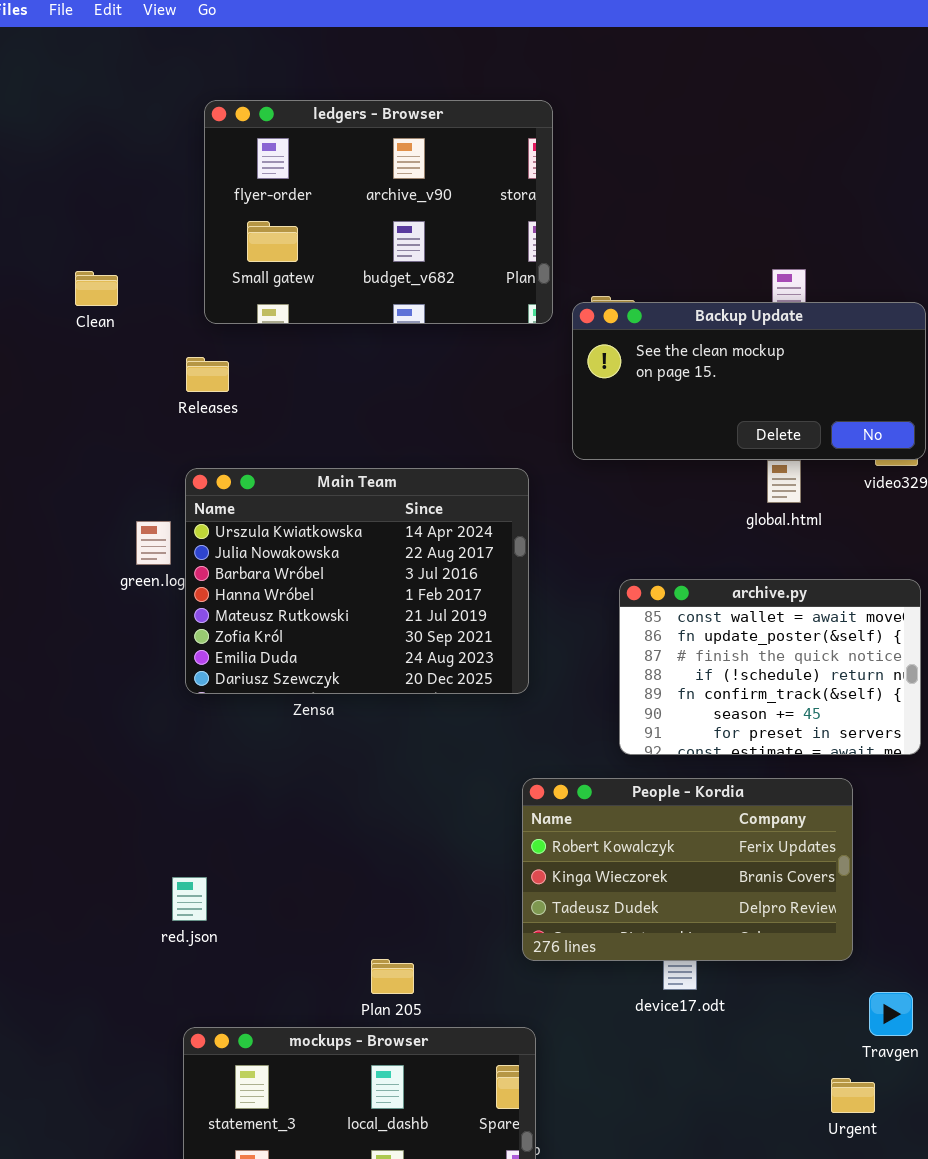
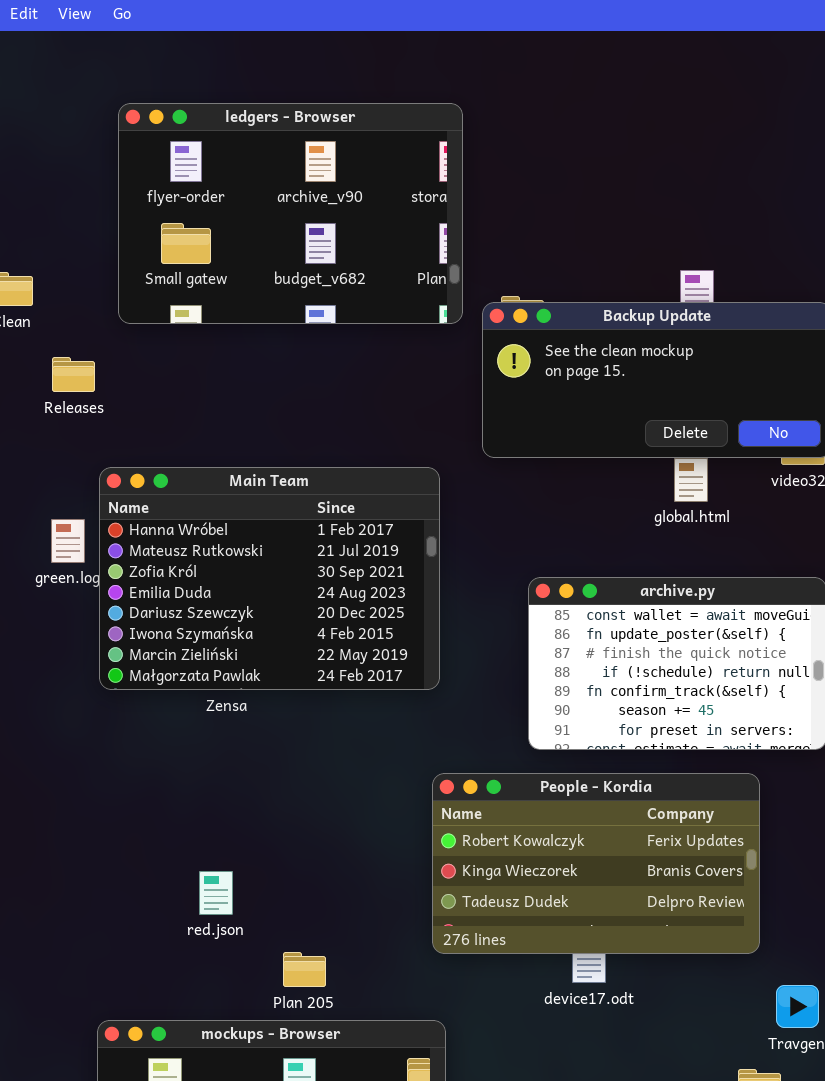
Releases: [186,357,229,392] -> [52,357,95,392], moved
Main Team: [185,468,529,694] -> [99,467,440,690], scrolled down 3 rows
red.json: [172,877,207,921] -> [199,871,233,915], moved

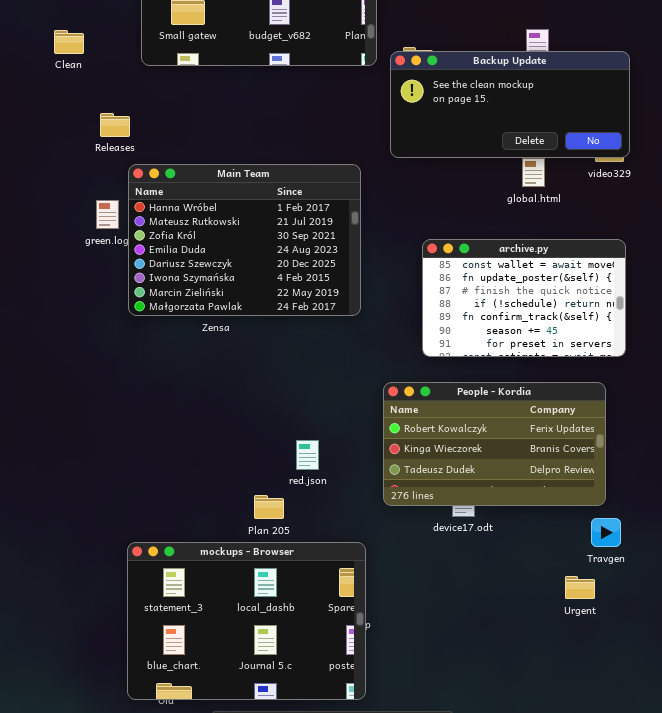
Releases: [52,357,95,392] -> [100,113,130,137], moved
People - Kordia: [432,773,760,954] -> [383,382,606,506], moved
red.json: [199,871,233,915] -> [296,440,319,470], moved

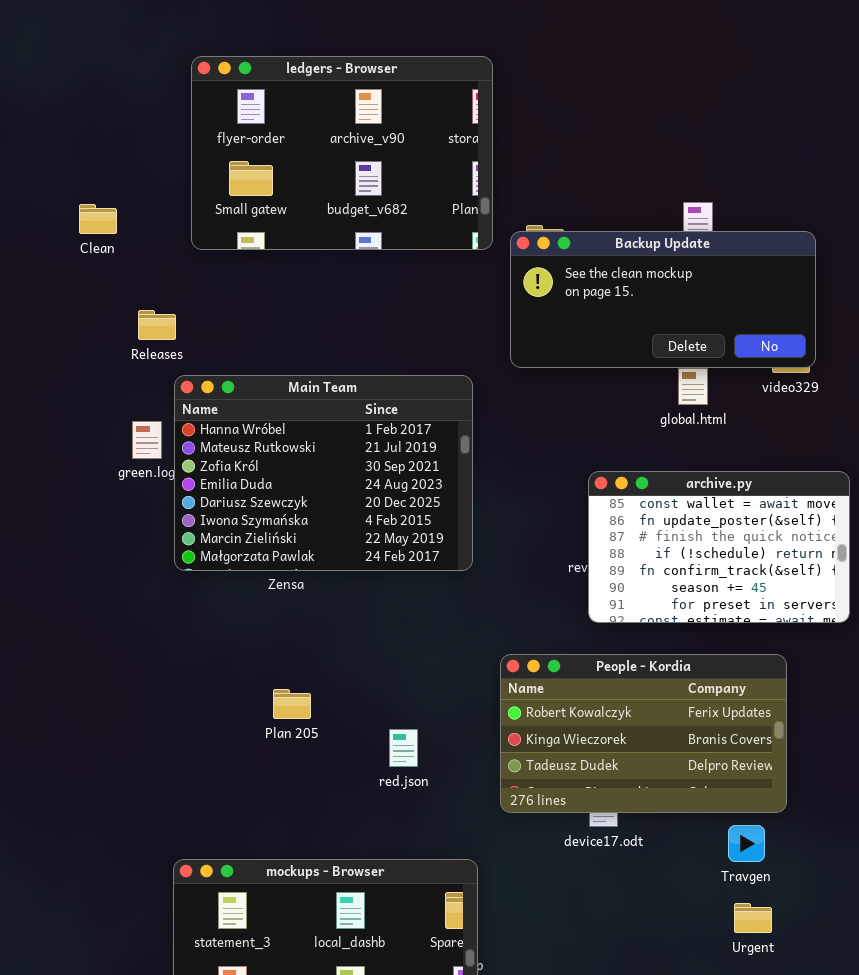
archive.py: [422,239,626,357] -> [588,471,850,623], moved
Plan 205: [254,495,284,519] -> [273,689,311,719], moved
Travgen: [591,518,621,547] -> [728,825,765,862], moved

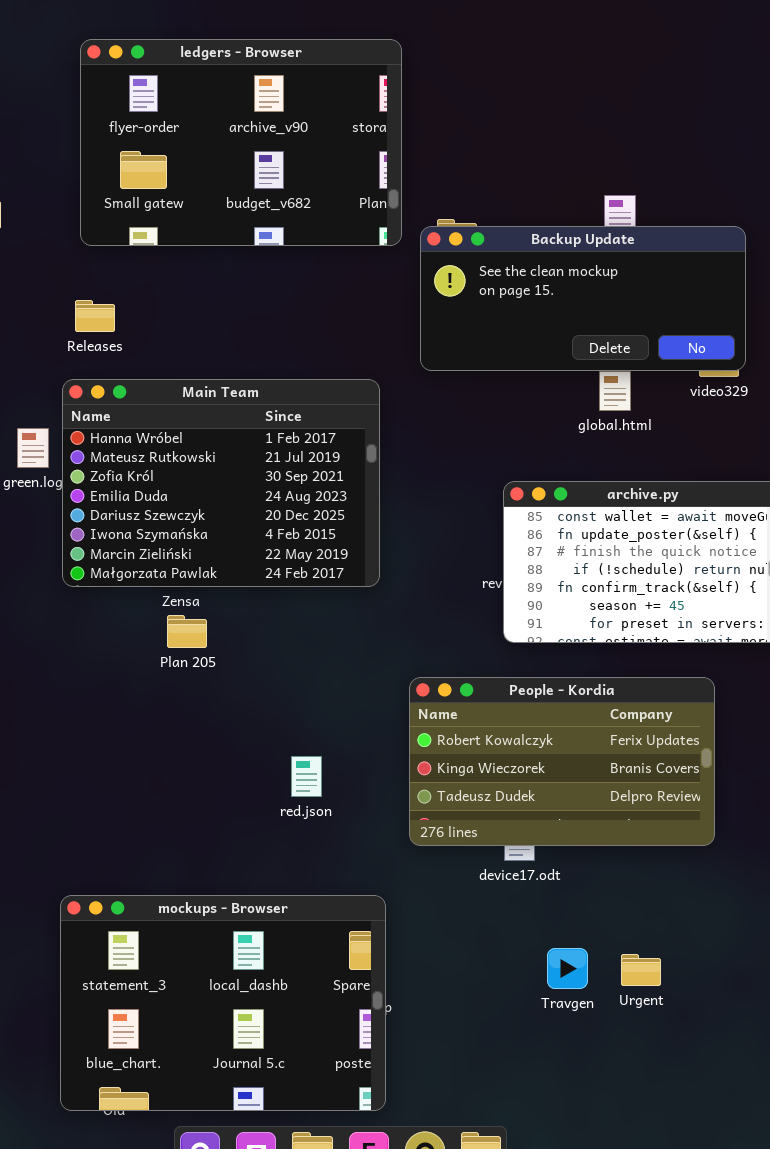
Releases: [138,310,176,340] -> [75,300,115,332], moved
Plan 205: [273,689,311,719] -> [167,615,207,648], moved
Travgen: [728,825,765,862] -> [547,948,588,989], moved
Urgent: [734,903,772,933] -> [621,954,661,986], moved

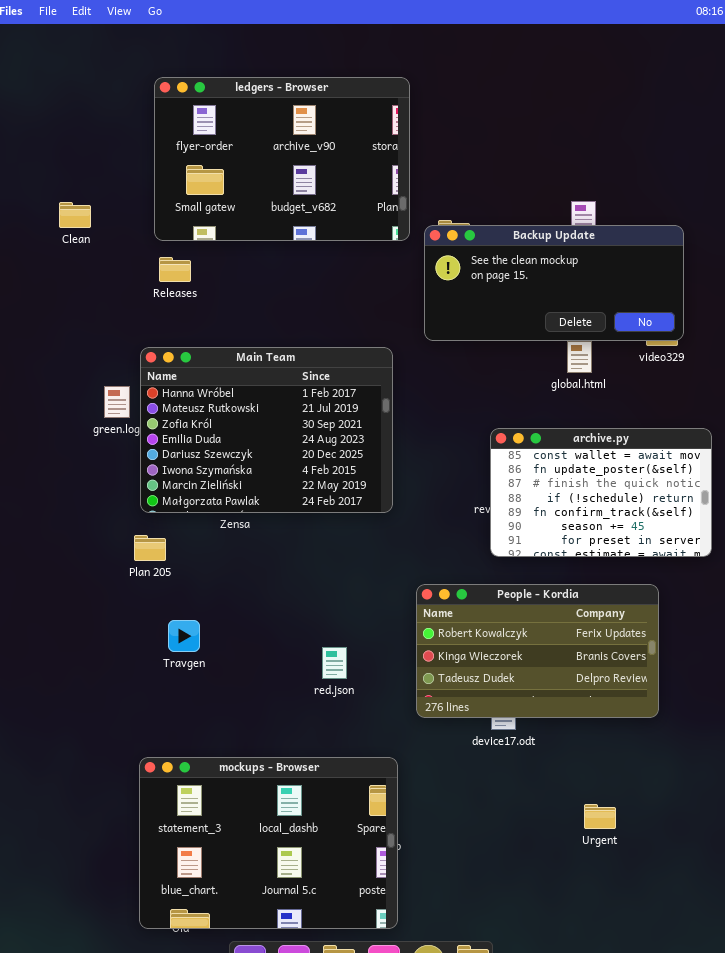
Releases: [75,300,115,332] -> [159,257,191,282], moved
Plan 205: [167,615,207,648] -> [134,535,166,561], moved
Travgen: [547,948,588,989] -> [168,620,200,652], moved

